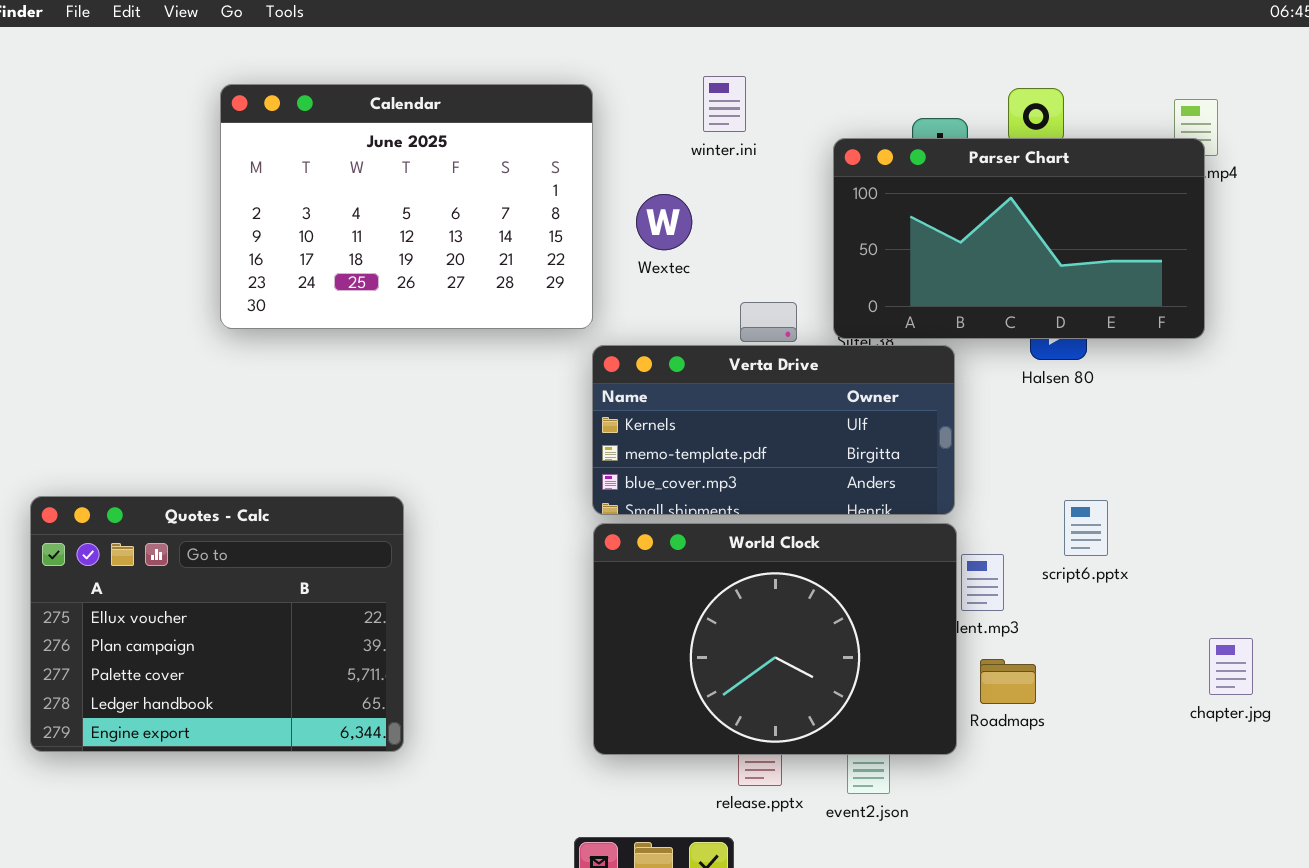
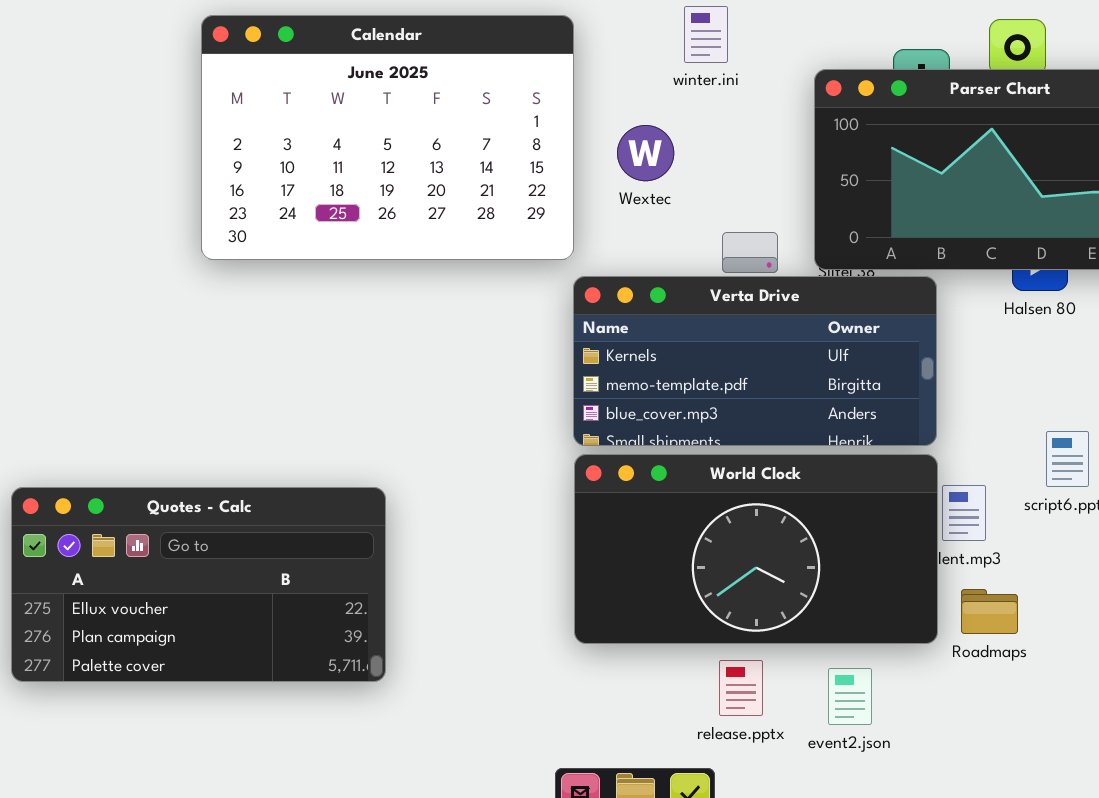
Quotes - Calc: [30,496,404,752] -> [11,487,386,682], resized
World Clock: [593,523,957,755] -> [574,454,938,644], resized

